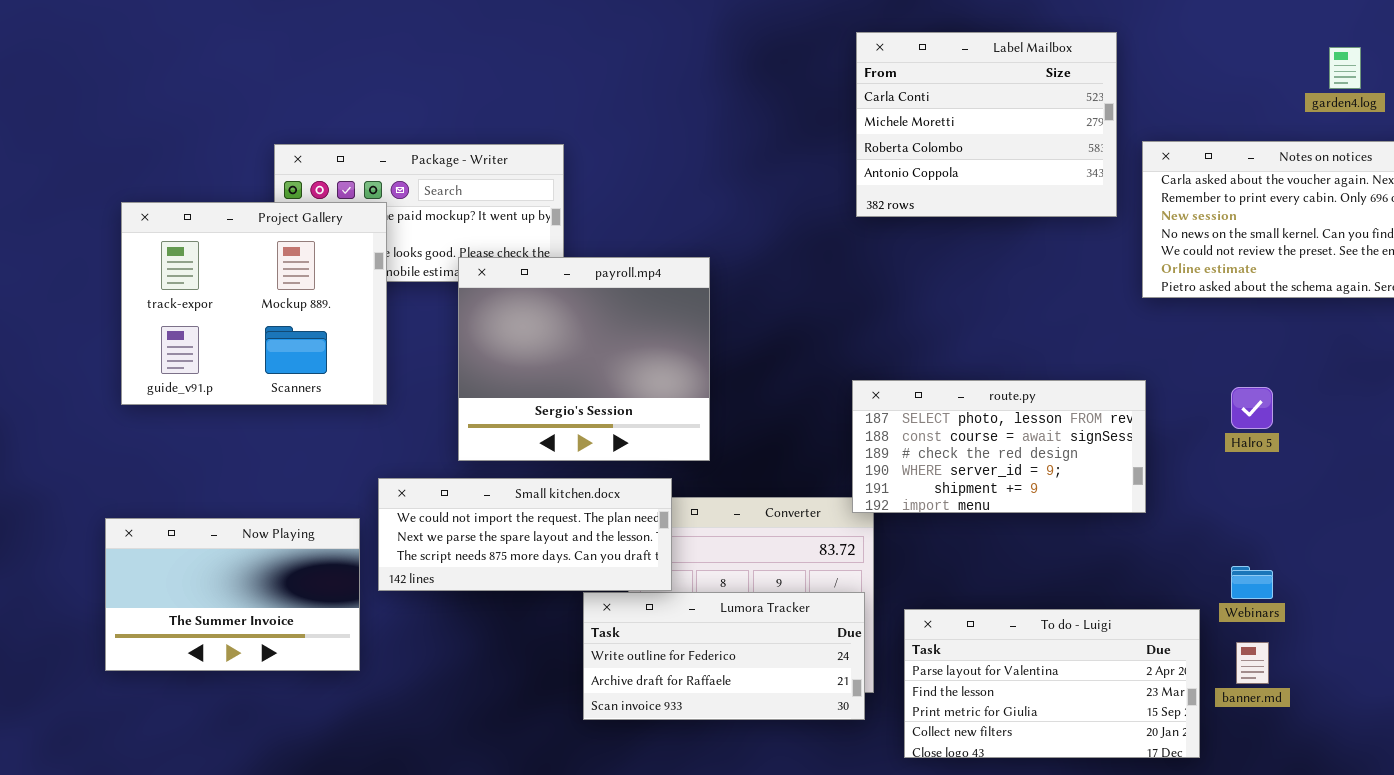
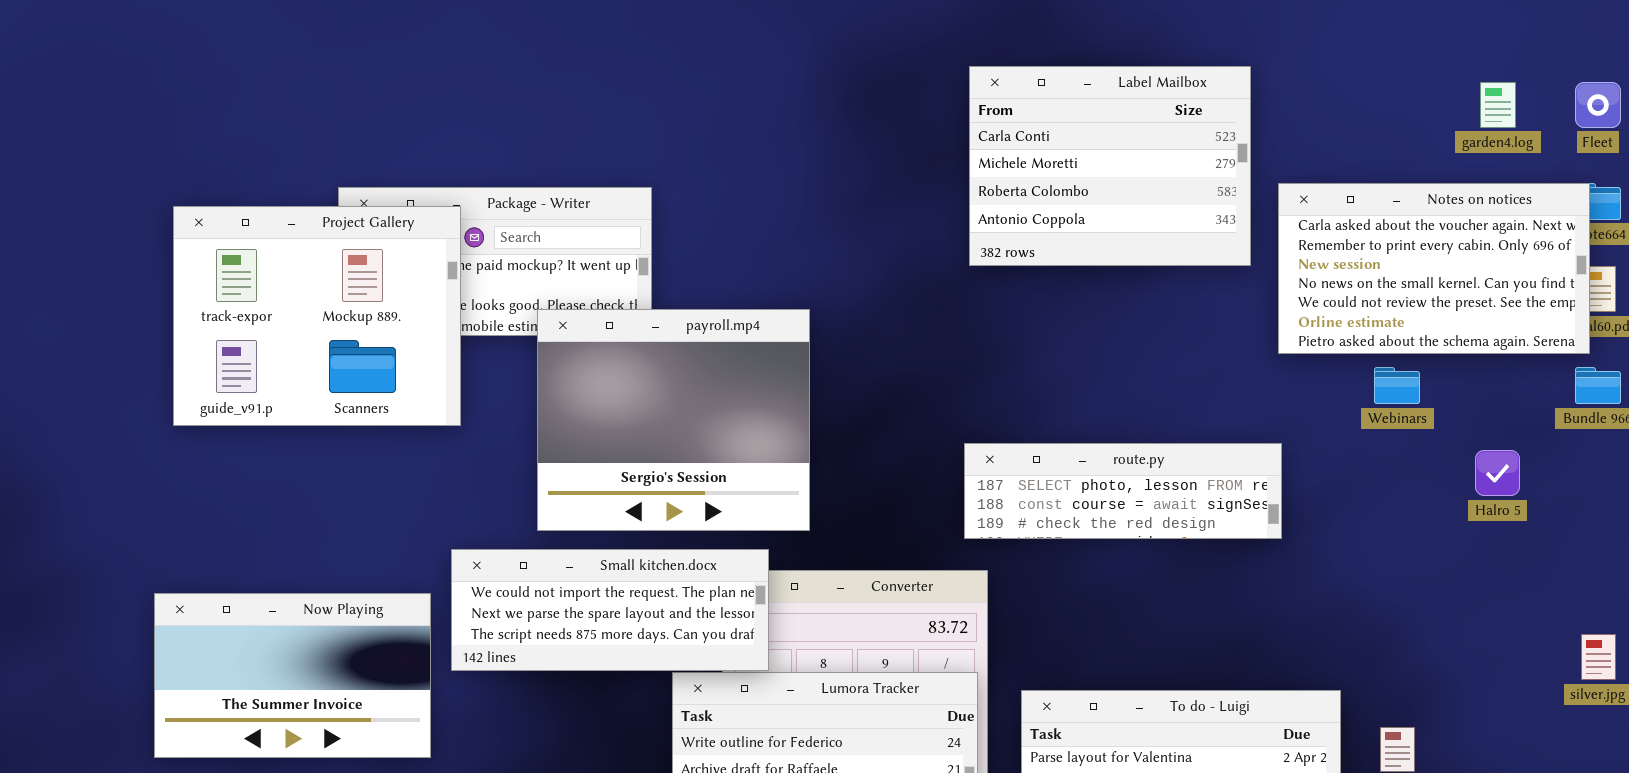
Project Gallery: [121,202,387,405] -> [173,206,461,426], moved
route.py: [852,380,1146,513] -> [964,443,1282,539], resized
Halro 5: [1231,387,1273,429] -> [1475,450,1520,496], moved
Webinars: [1231,566,1273,599] -> [1374,367,1420,404], moved

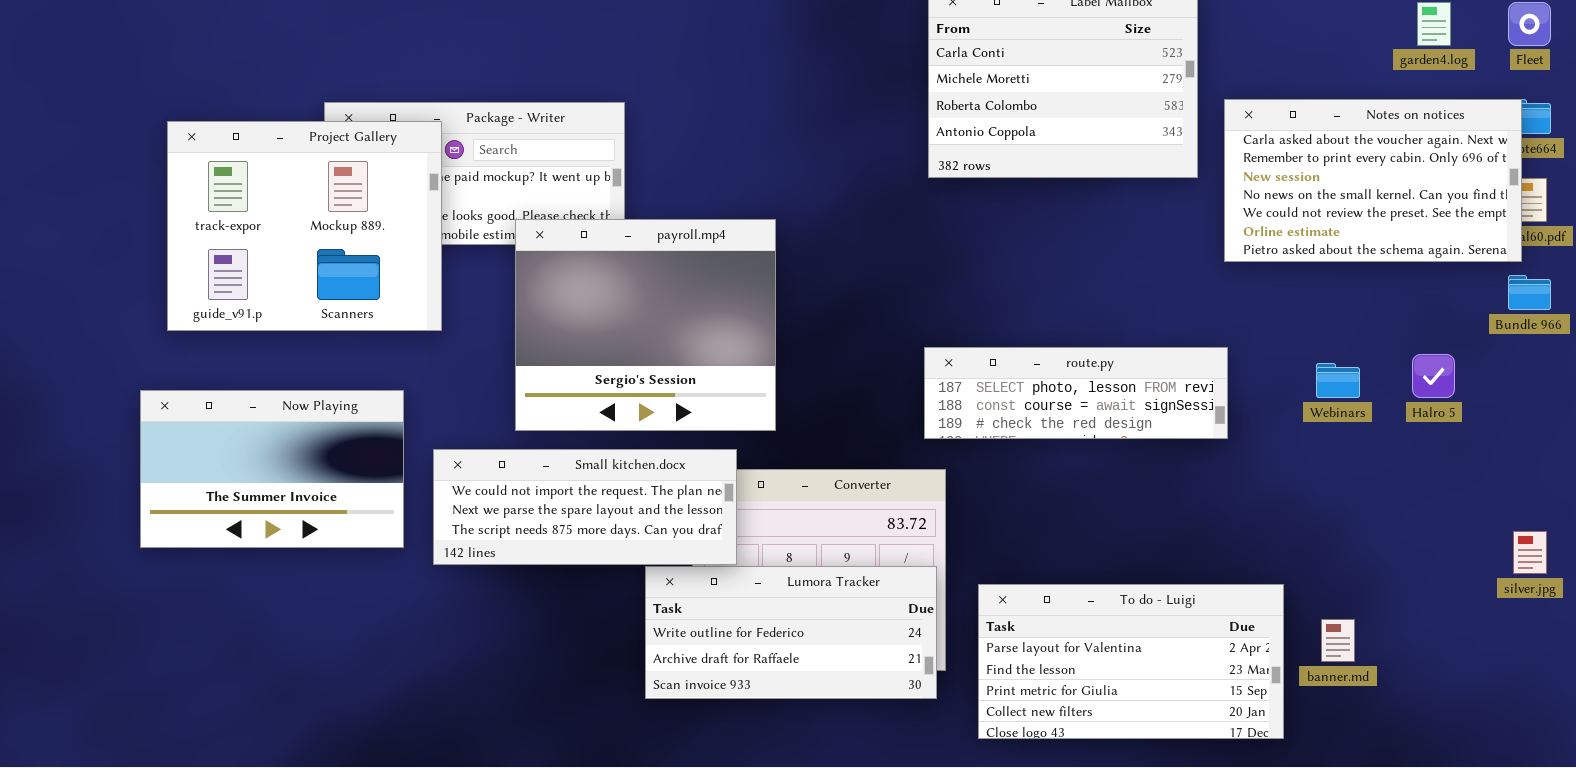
Webinars: [1374,367,1420,404] -> [1316,363,1360,398], moved
Now Playing: [154,593,431,758] -> [140,390,404,548], moved

